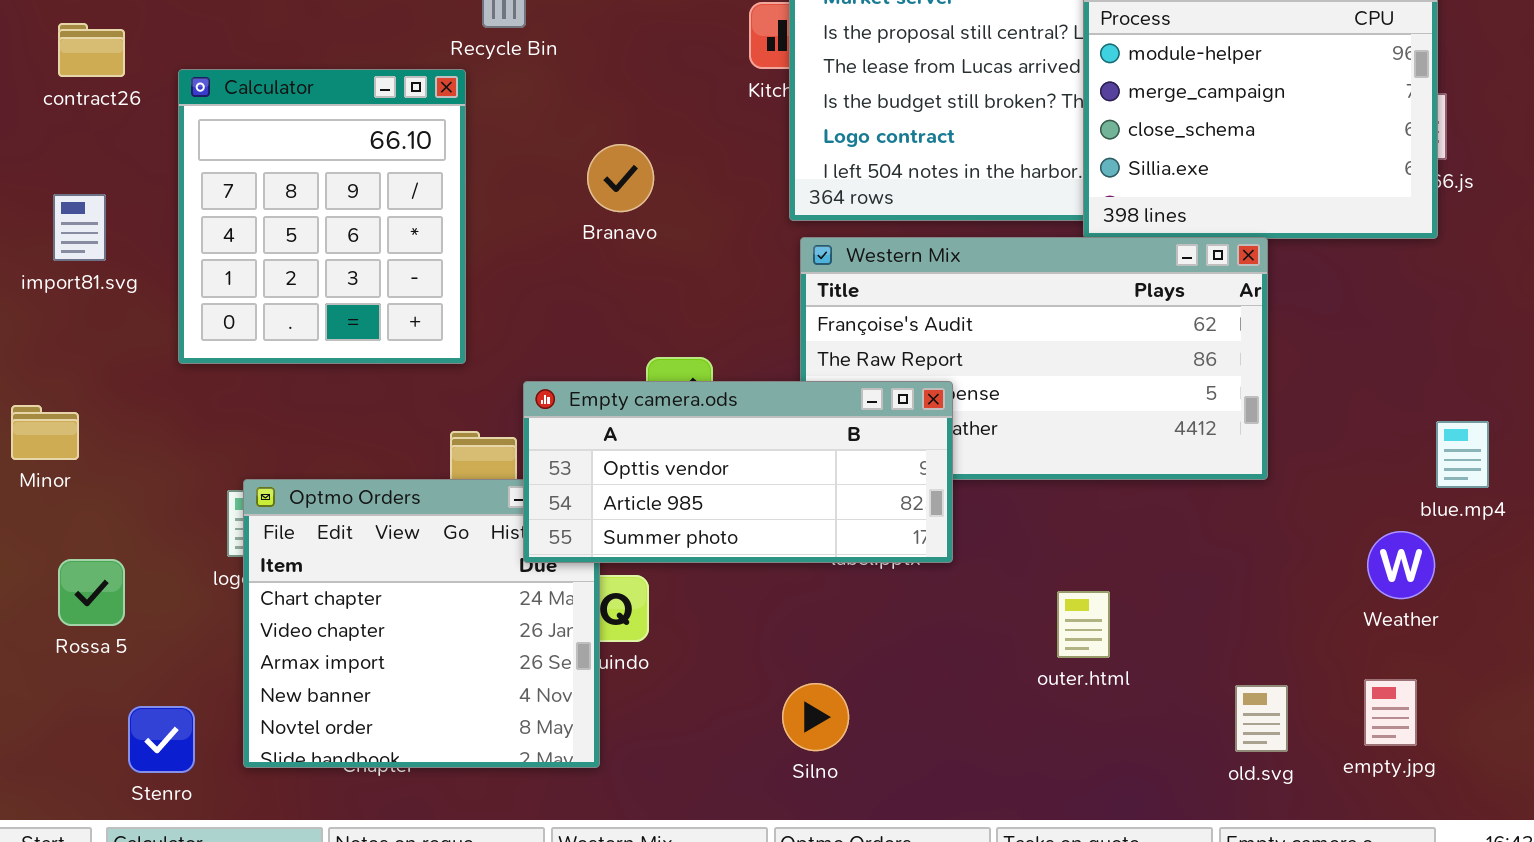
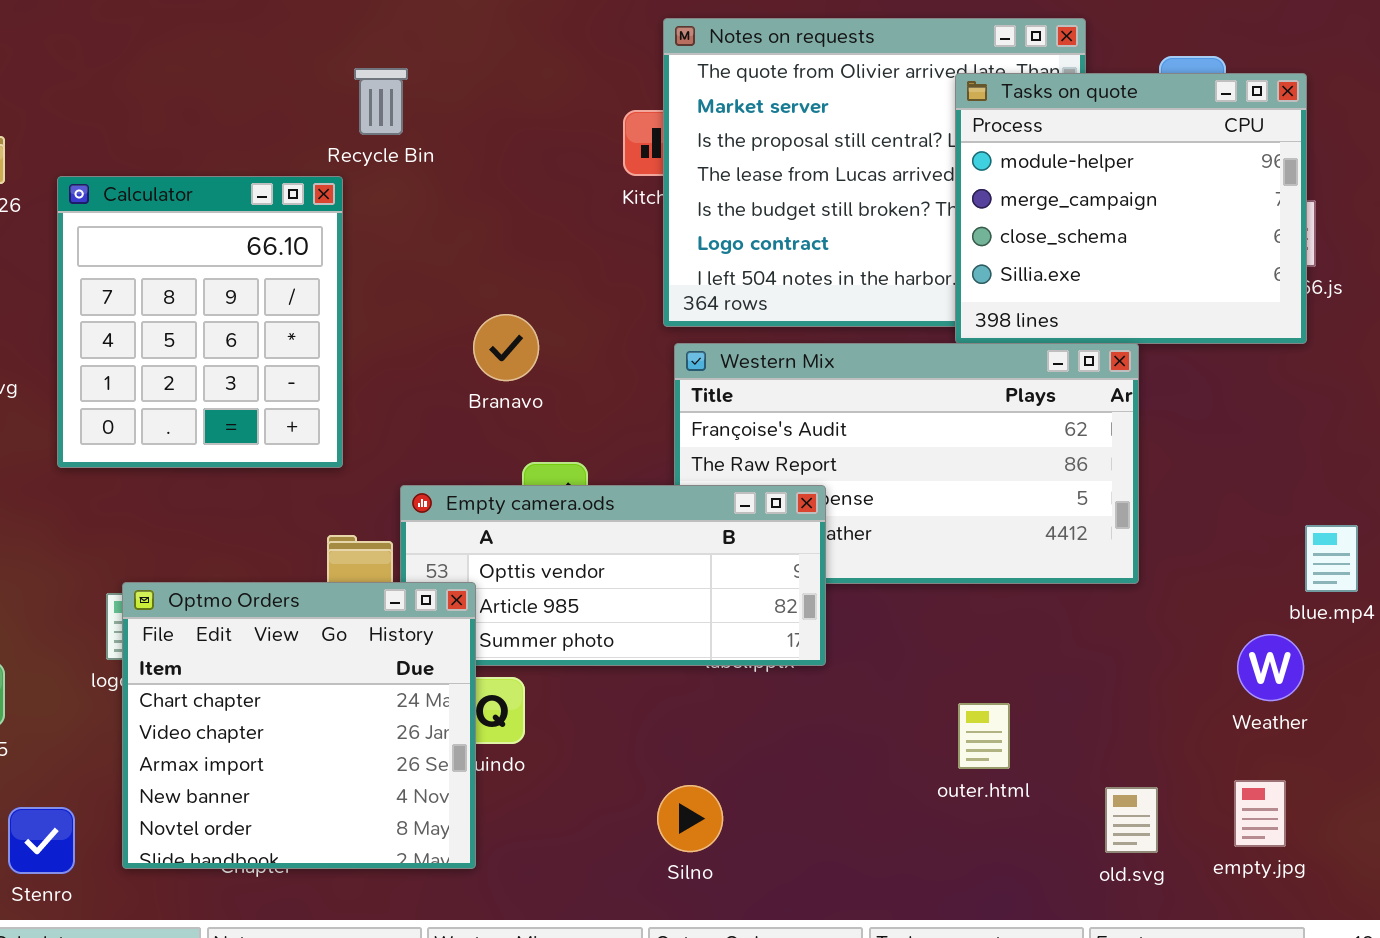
Branavo: [587,144,654,212] -> [473,314,539,381], moved
Optmo Orders: [243,479,600,768] -> [122,582,476,869], raised
outer.html: [1057,591,1110,658] -> [958,703,1010,769], moved

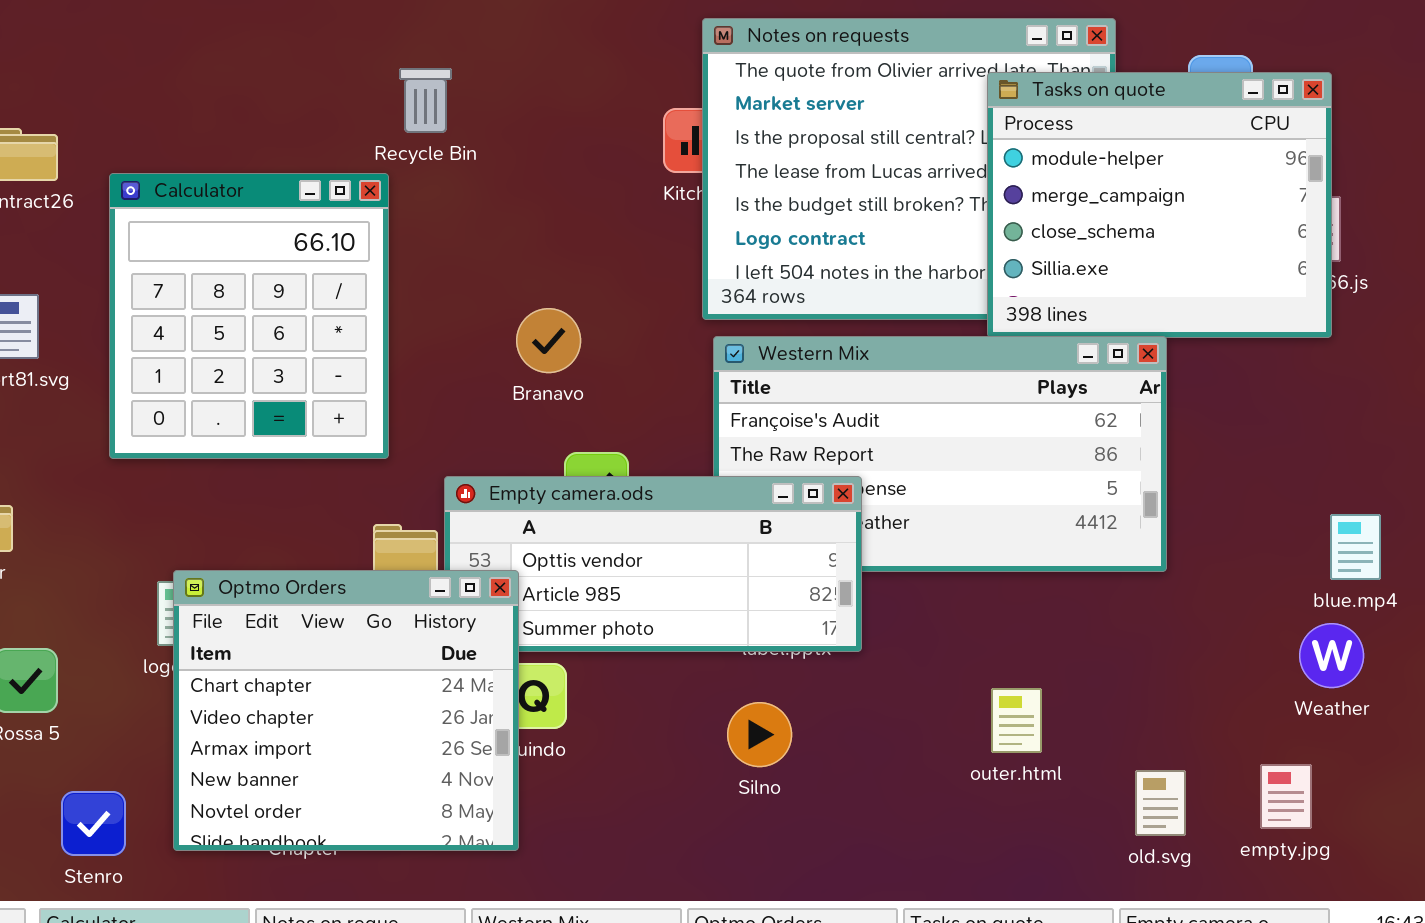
Weather: [1237,634,1304,701] -> [1299,623,1364,688], moved
Silno: [657,785,723,852] -> [727,702,792,767], moved

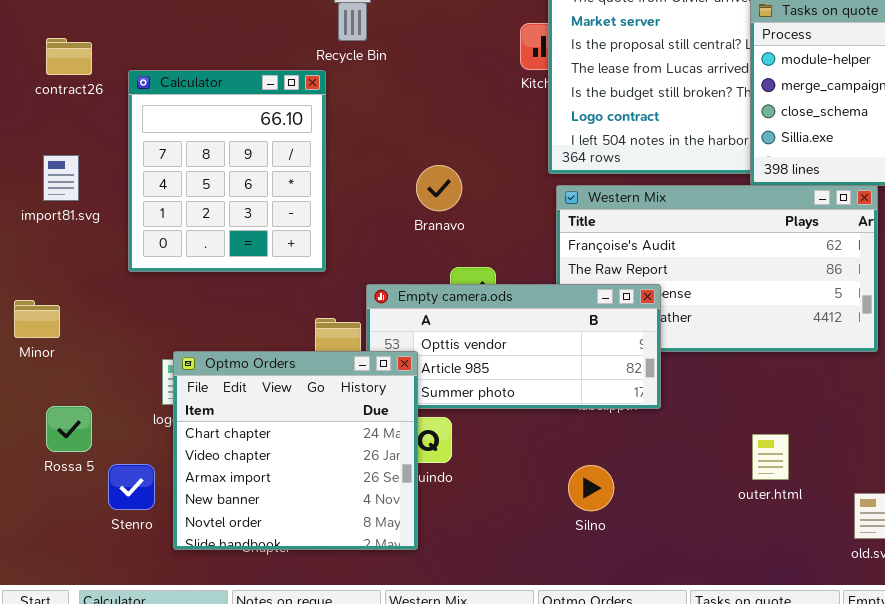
Silno: [727,702,792,767] -> [568,465,614,511], moved
Stenro: [61,791,126,856] -> [108,464,155,510], moved

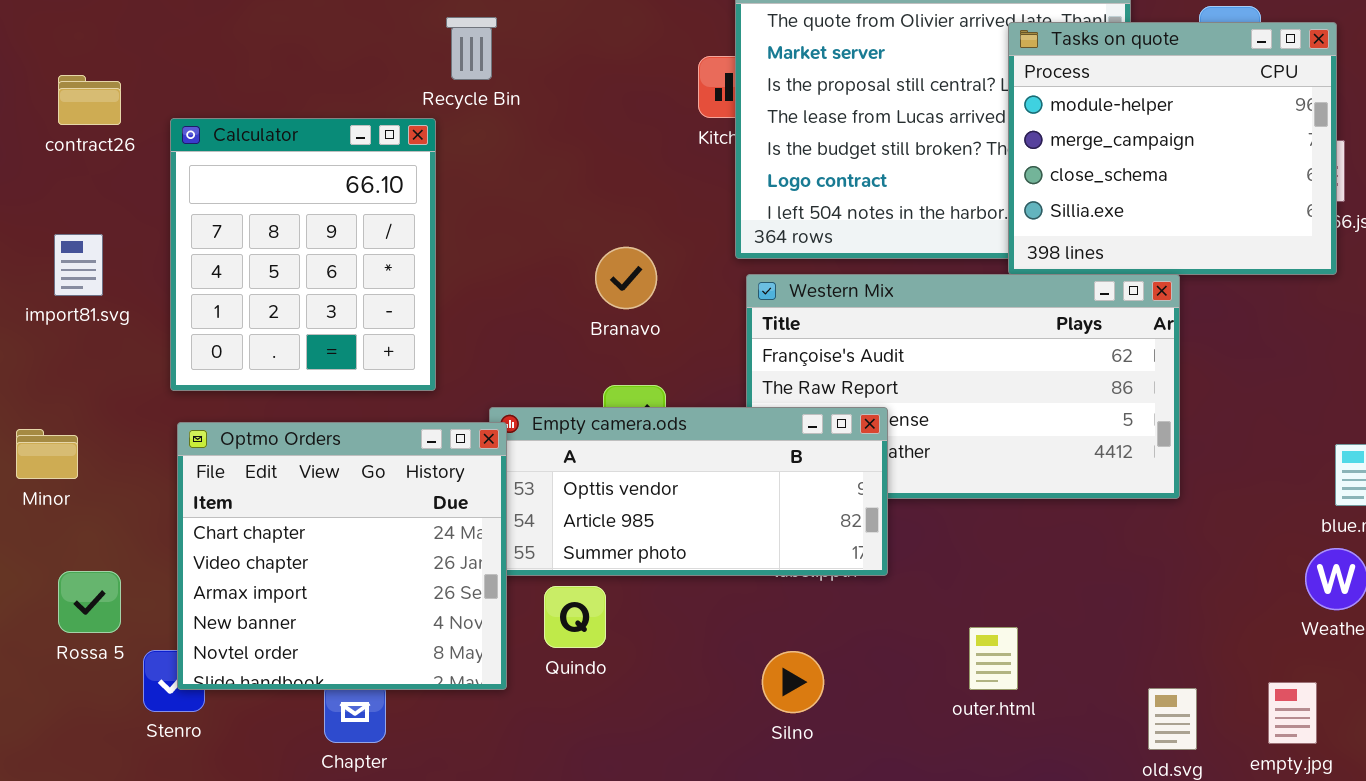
Branavo: [416,165,462,211] -> [595,247,657,309], moved
Optmo Orders: [173,351,418,550] -> [177,422,507,690], moved
outer.html: [752,434,789,480] -> [969,627,1018,690], moved

